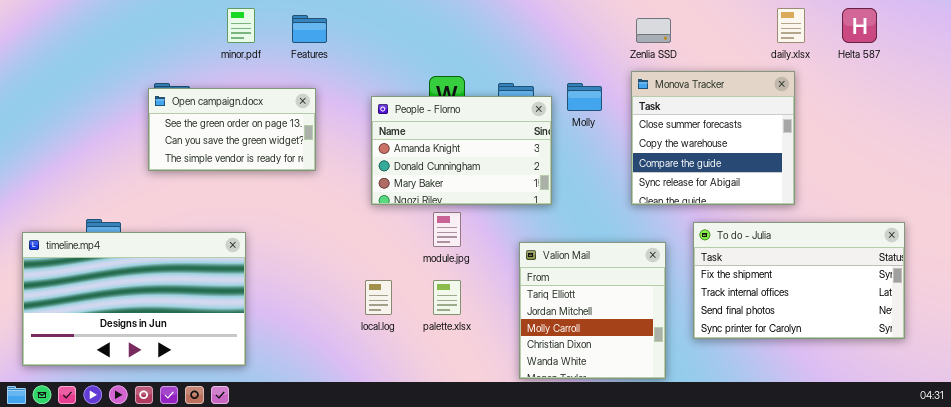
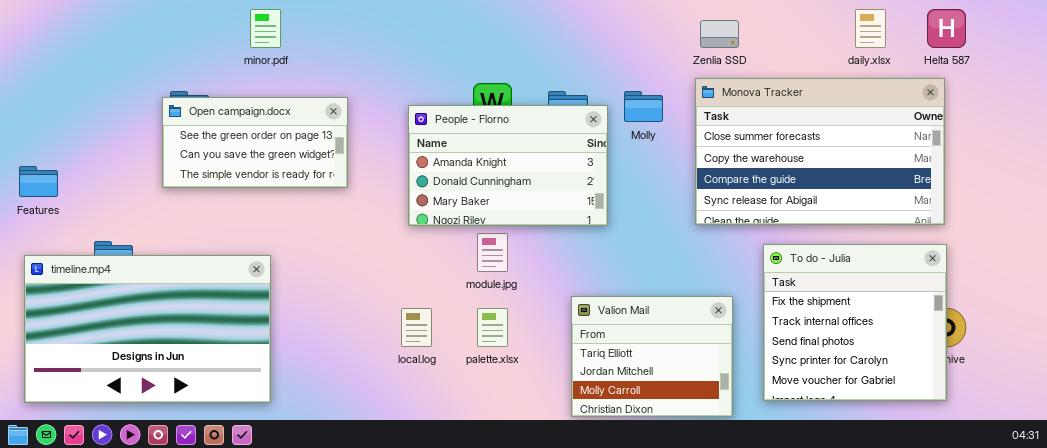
Features: [292,15,327,43] -> [19,166,58,197], moved
Monova Tracker: [631,71,795,205] -> [695,78,945,225], resized
To do - Julia: [693,222,905,339] -> [763,244,947,401], resized
Valion Mail: [519,242,666,379] -> [571,296,733,417], resized

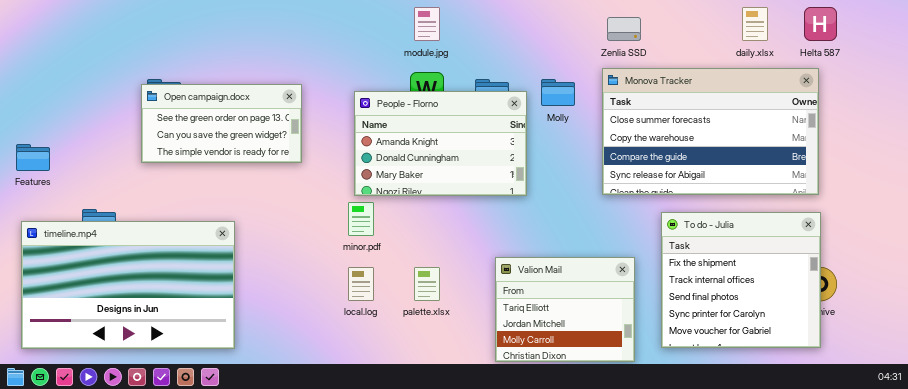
minor.pdf: [250,9,281,48] -> [348,202,374,236], moved
module.jpg: [477,233,508,272] -> [414,7,440,41], moved

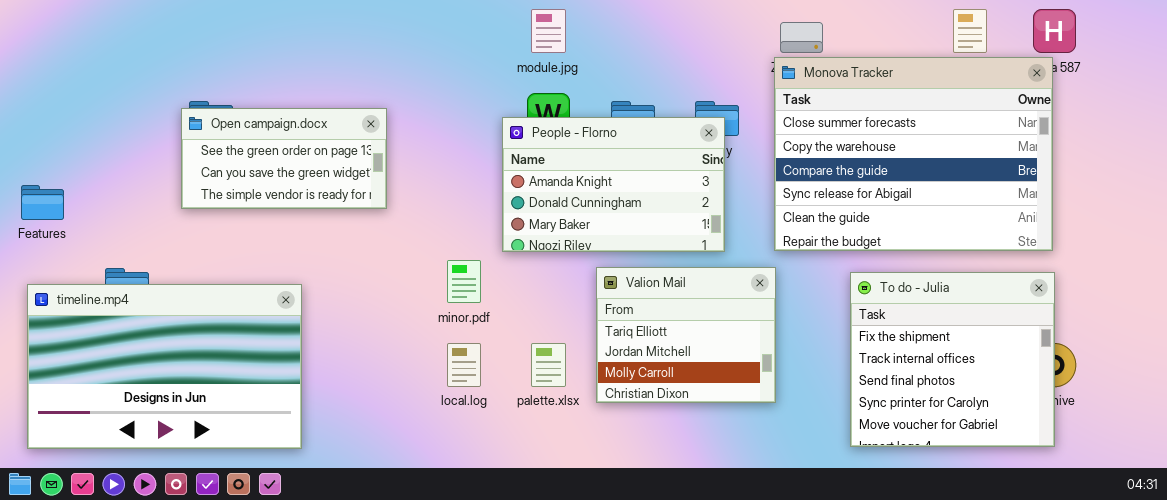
Monova Tracker: [602,68,819,195] -> [774,57,1053,251], resized
People - Florno: [354,91,527,196] -> [502,117,725,252], moved
Valion Mail: [495,257,635,362] -> [596,267,776,403], moved

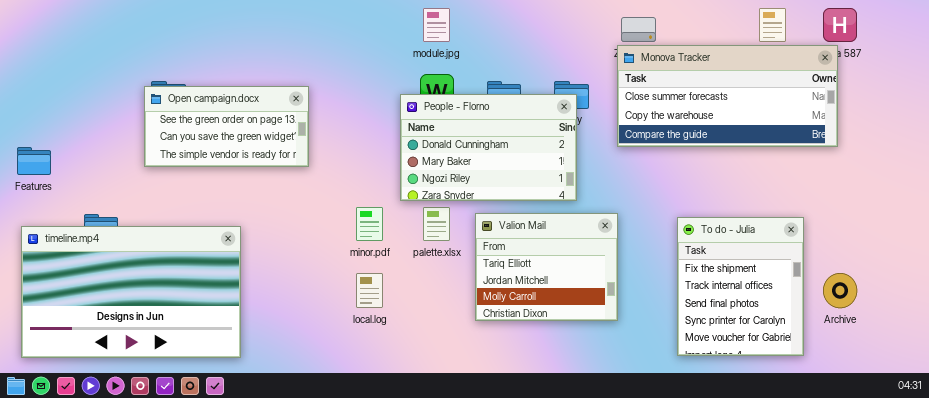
Monova Tracker: [774,57,1053,251] -> [617,45,838,147], resized
People - Florno: [502,117,725,252] -> [400,94,577,201], scrolled down 1 row
To do - Julia: [850,272,1055,447] -> [677,217,804,356], resized
palette.xlsx: [531,343,566,387] -> [423,207,450,241], moved

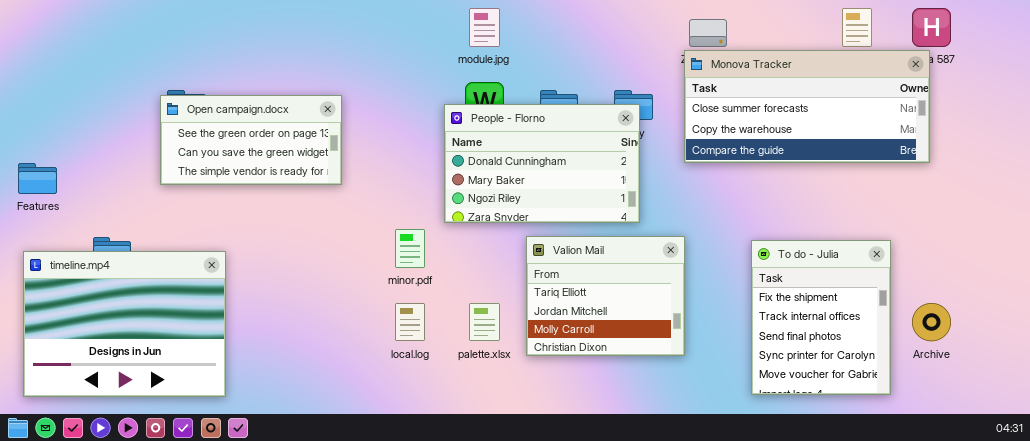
palette.xlsx: [423,207,450,241] -> [469,303,500,341], moved
timeline.mp4: [21,226,241,358] -> [23,251,226,397], resized

